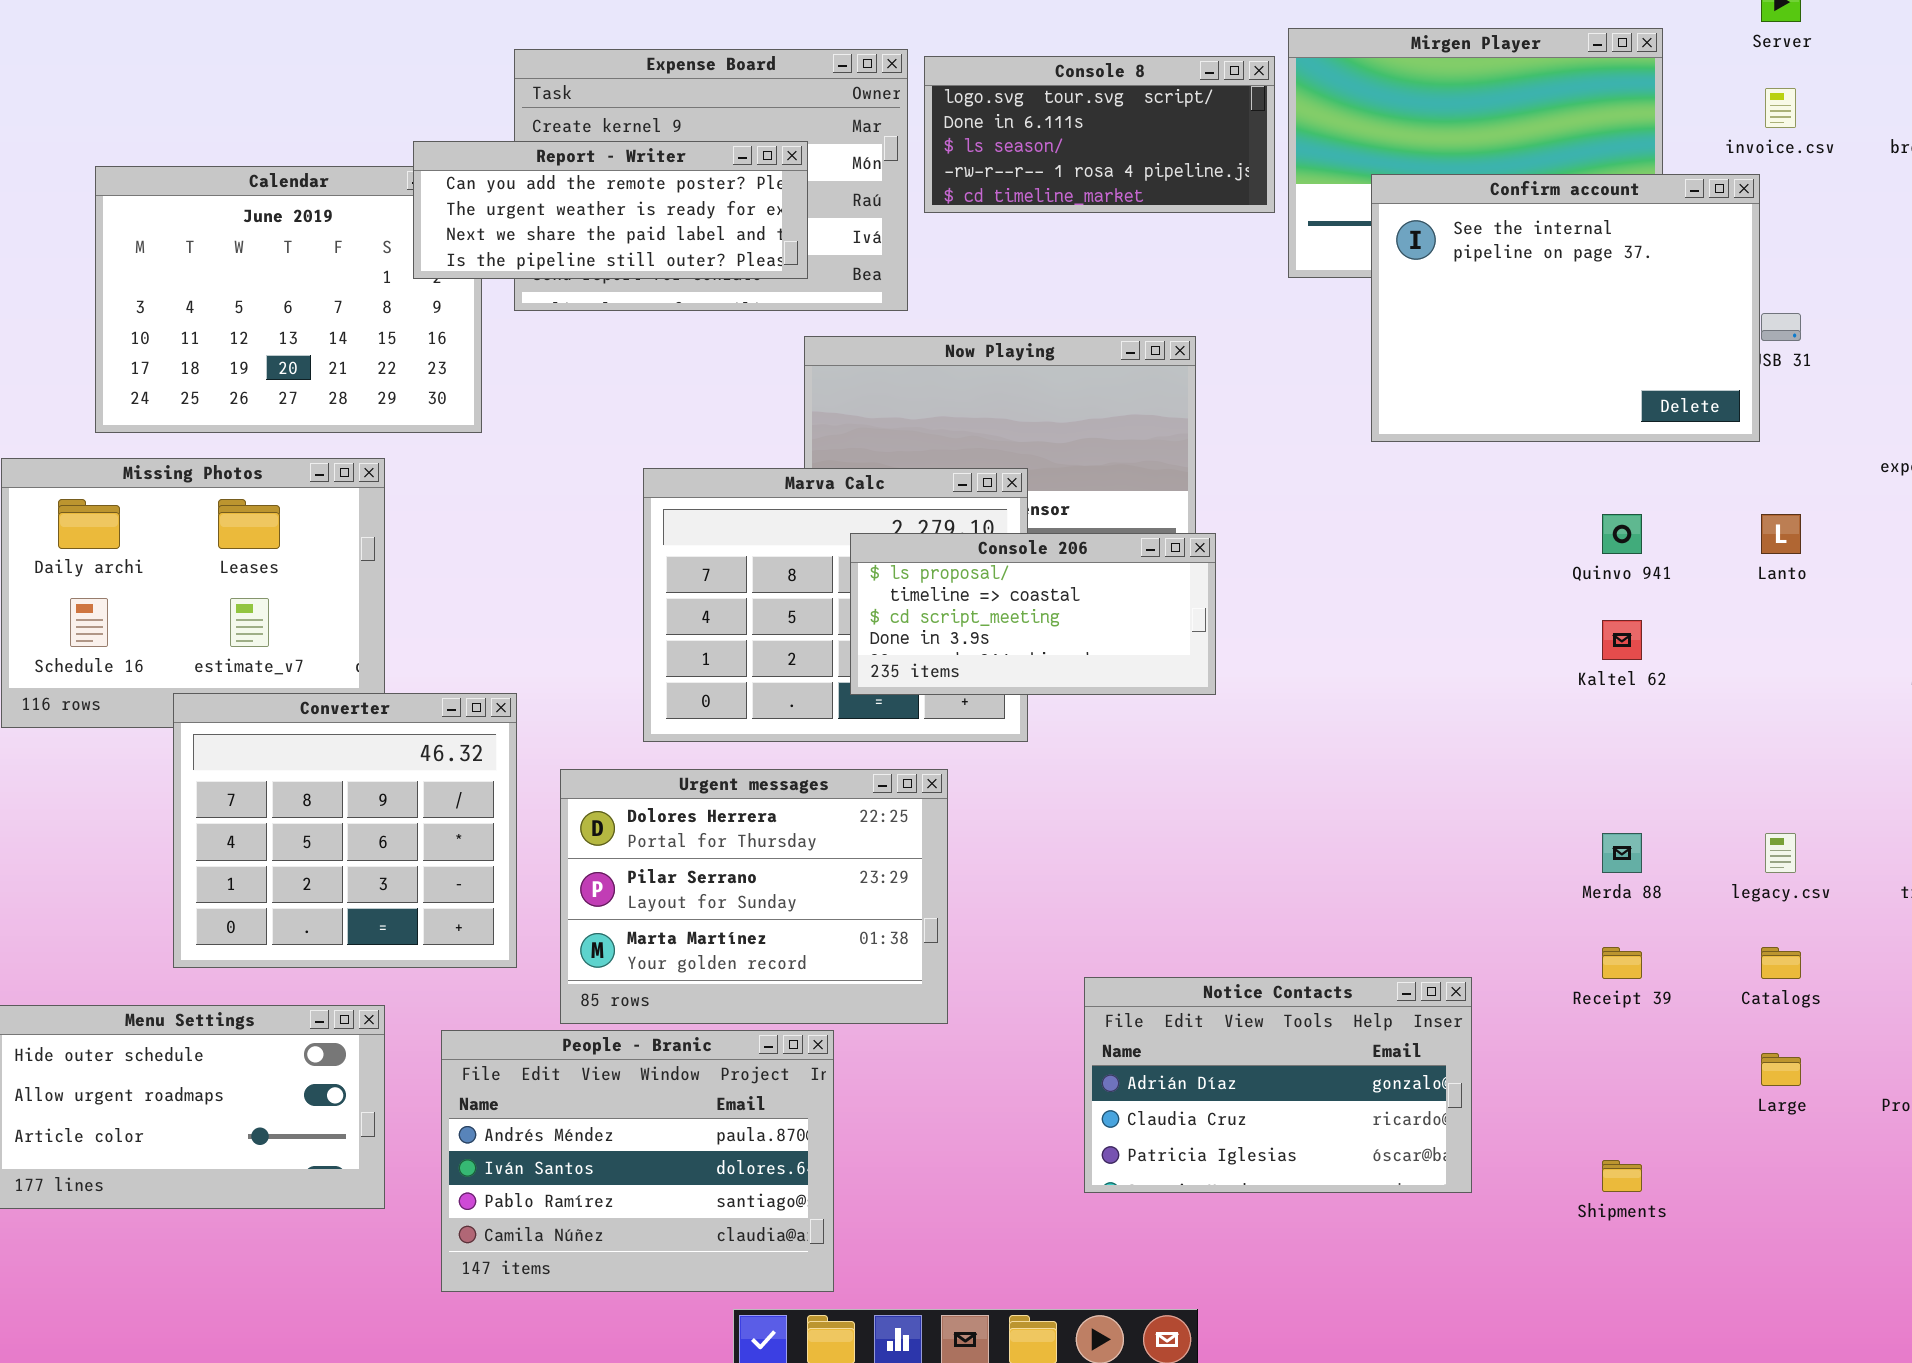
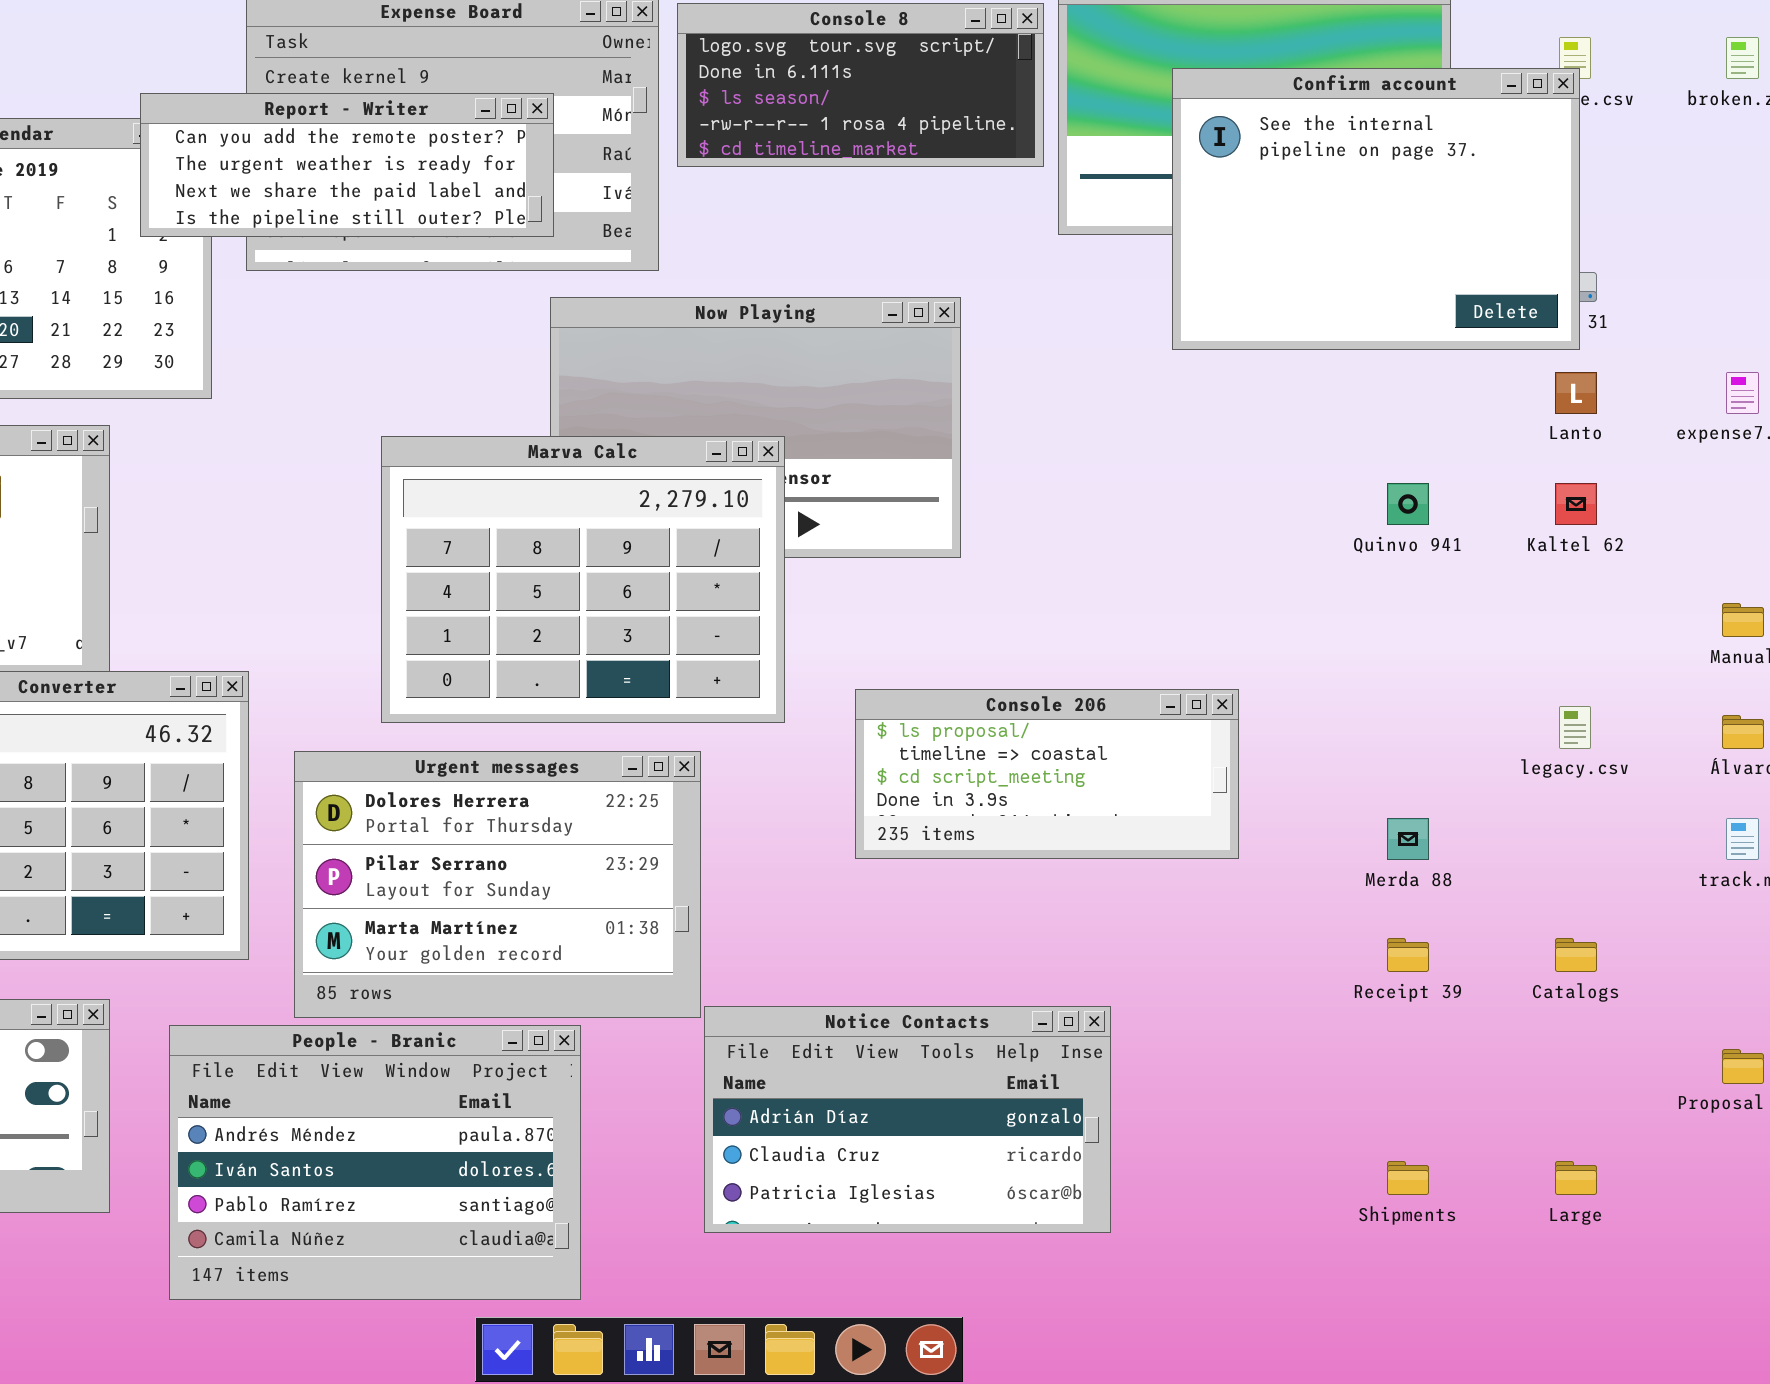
Confirm account: [1371,174,1760,442] -> [1172,68,1580,350], moved
Lanto: [1761,514,1801,554] -> [1555,372,1597,414], moved
Console 206: [850,533,1216,695] -> [855,689,1239,859], moved
Kaltel 62: [1602,620,1642,660] -> [1555,483,1597,525], moved
legacy.csv: [1765,833,1796,873] -> [1559,706,1591,749], moved
Notice Contacts: [1084,977,1472,1193] -> [704,1006,1111,1233], moved
Large: [1761,1053,1801,1086] -> [1555,1161,1597,1195], moved

